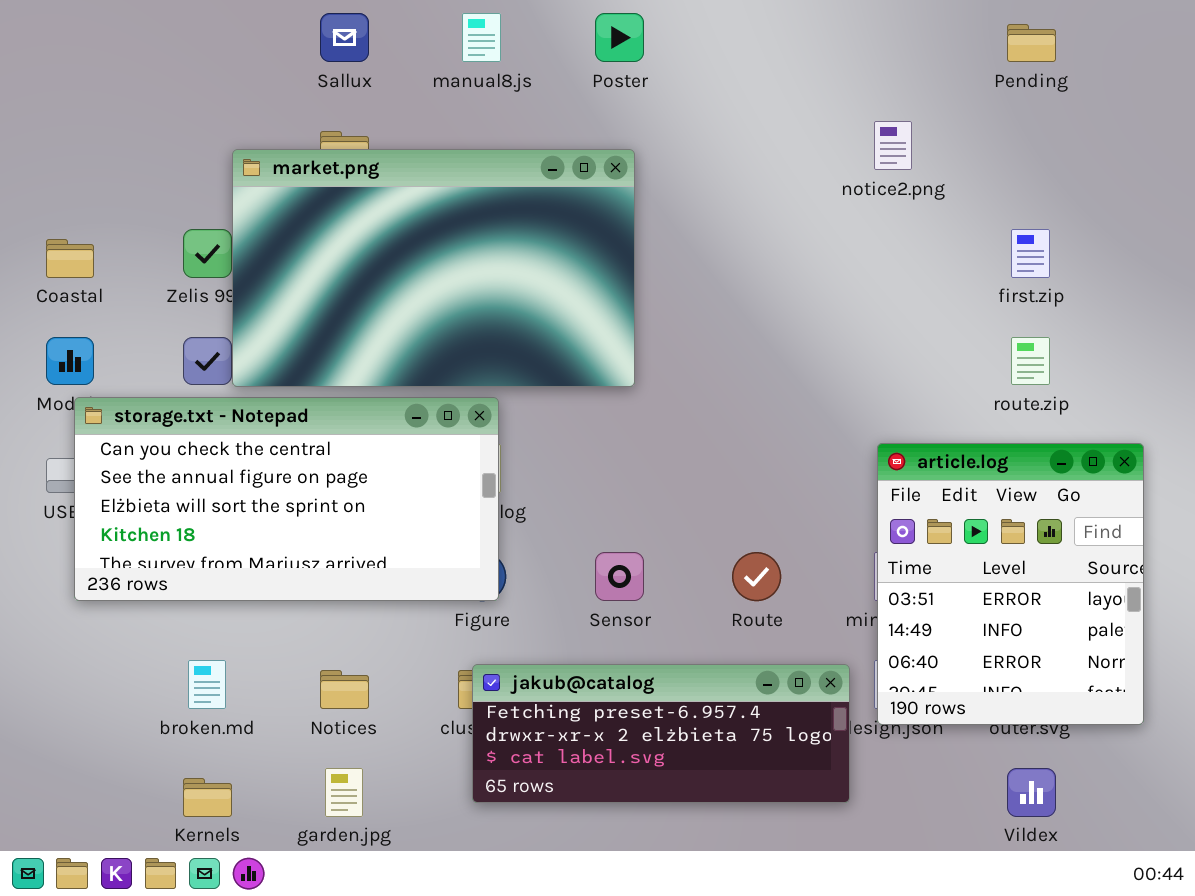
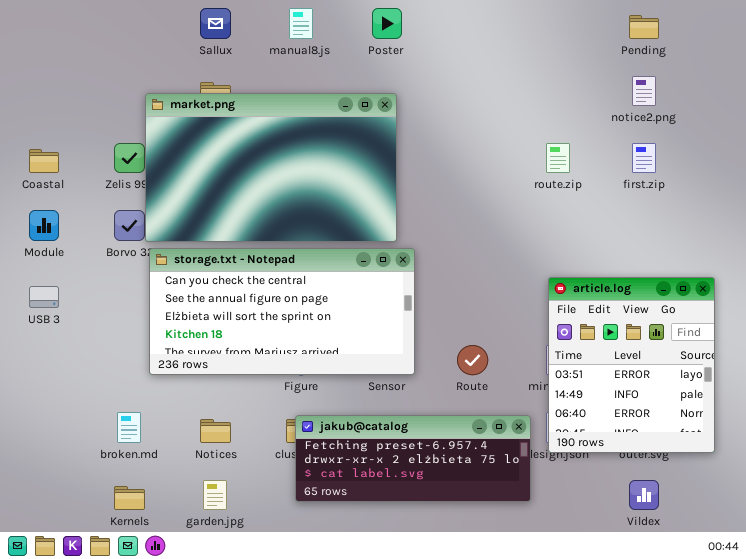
notice2.png: [874,121,912,170] -> [632,76,656,106], moved
route.zip: [1011,337,1050,385] -> [546,143,570,173], moved
storage.txt - Notepad: [74,397,499,601] -> [149,248,415,375], moved

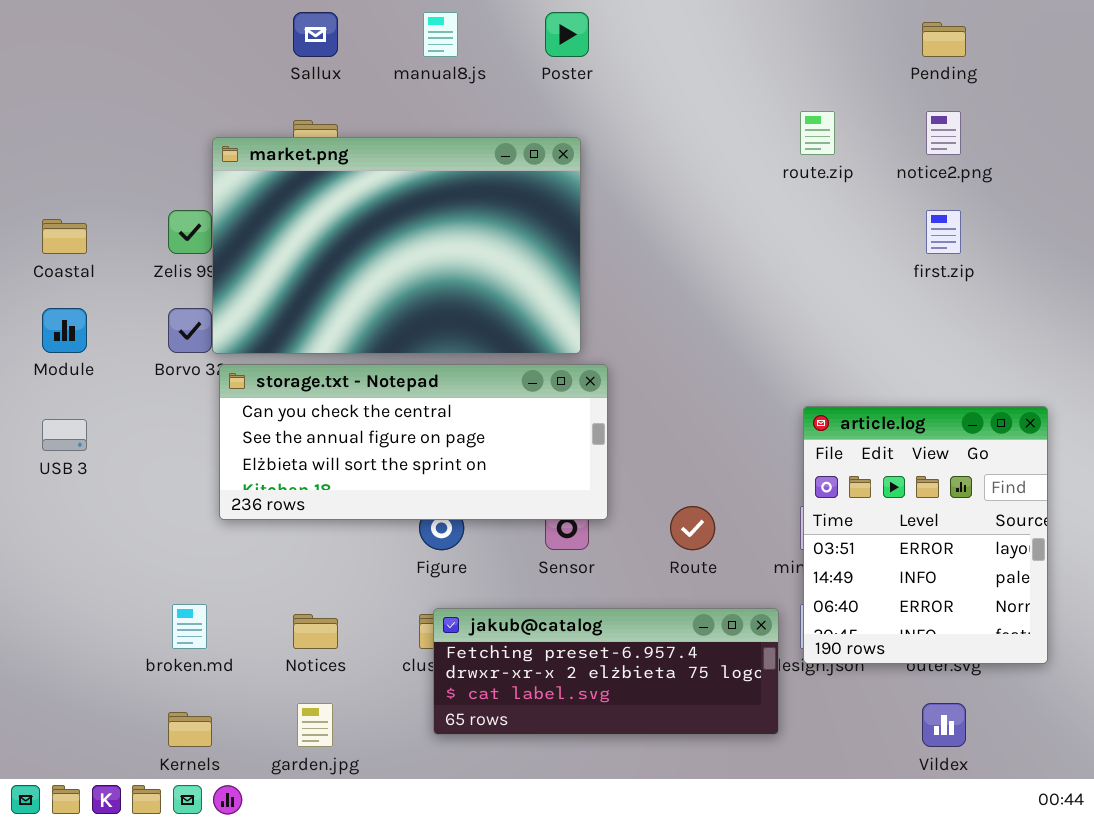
route.zip: [546,143,570,173] -> [800,111,835,155], moved
storage.txt - Notepad: [149,248,415,375] -> [219,364,608,520], resized

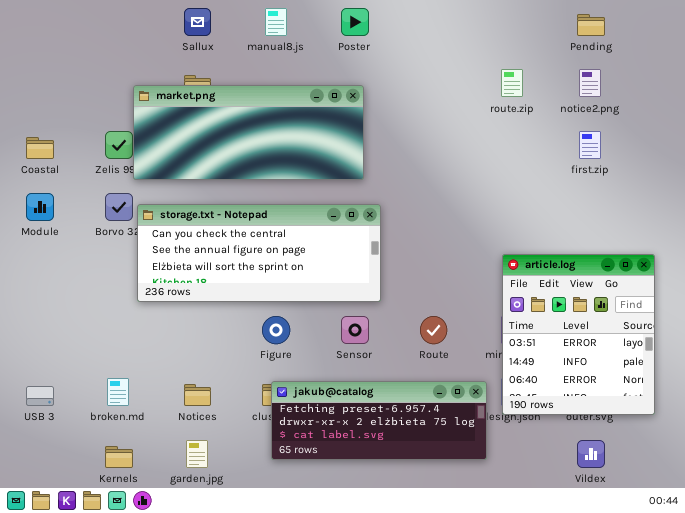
market.png: [212,137,581,354] -> [133,85,364,180], resized
storage.txt - Notepad: [219,364,608,520] -> [137,204,381,302], moved
USB 3: [42,419,87,451] -> [26,386,54,406], moved

